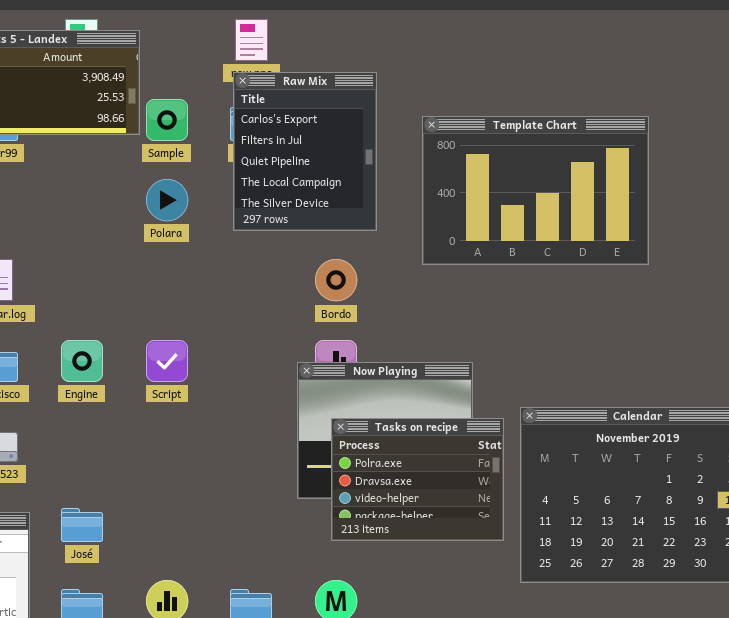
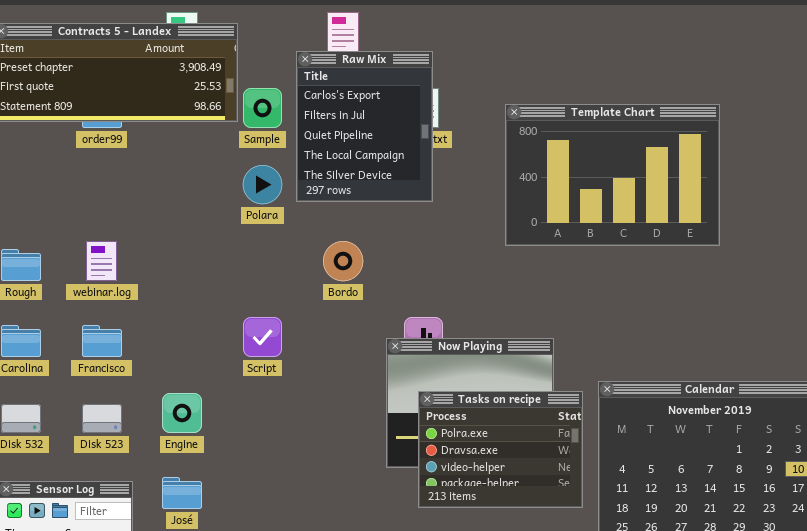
Raw Mix: [233,72,377,231] -> [296,51,433,202], moved
Bordo: [315,259,357,301] -> [323,241,363,281], moved
Engine: [61,340,103,382] -> [162,393,202,433], moved

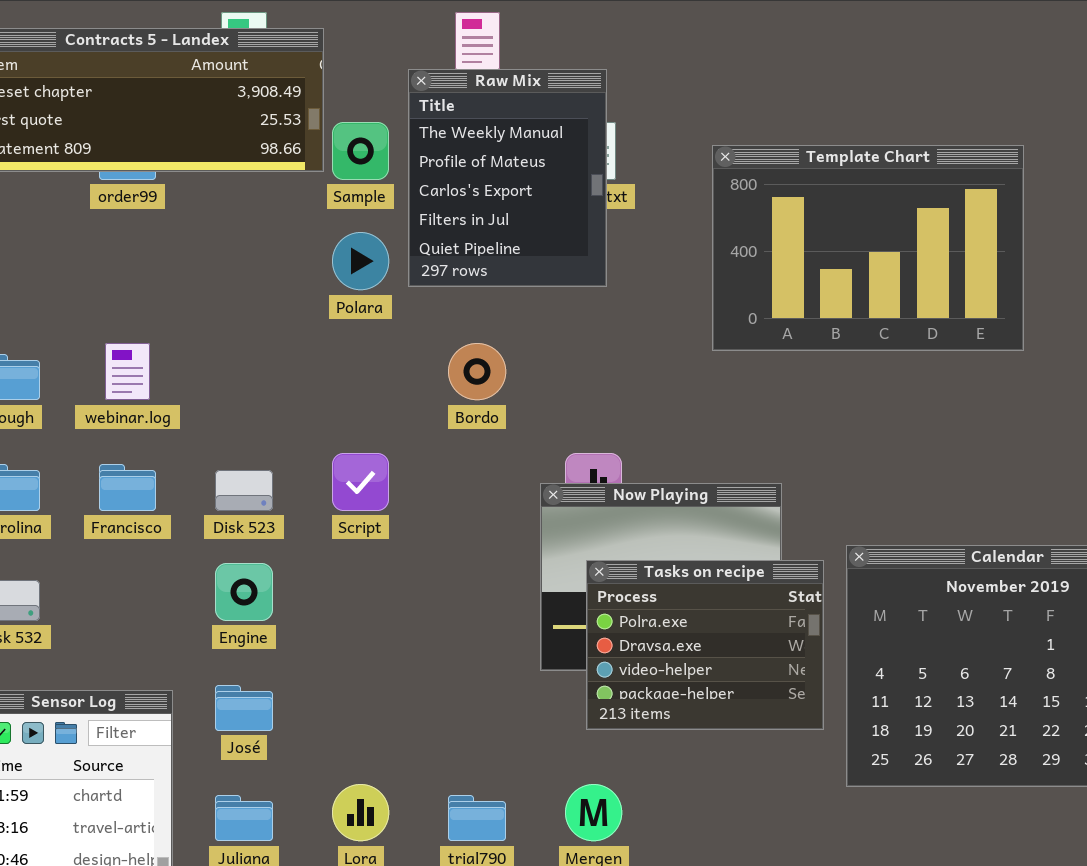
Raw Mix: [296,51,433,202] -> [408,69,607,287], scrolled up 2 rows
Disk 523: [82,404,122,433] -> [215,470,273,511], moved

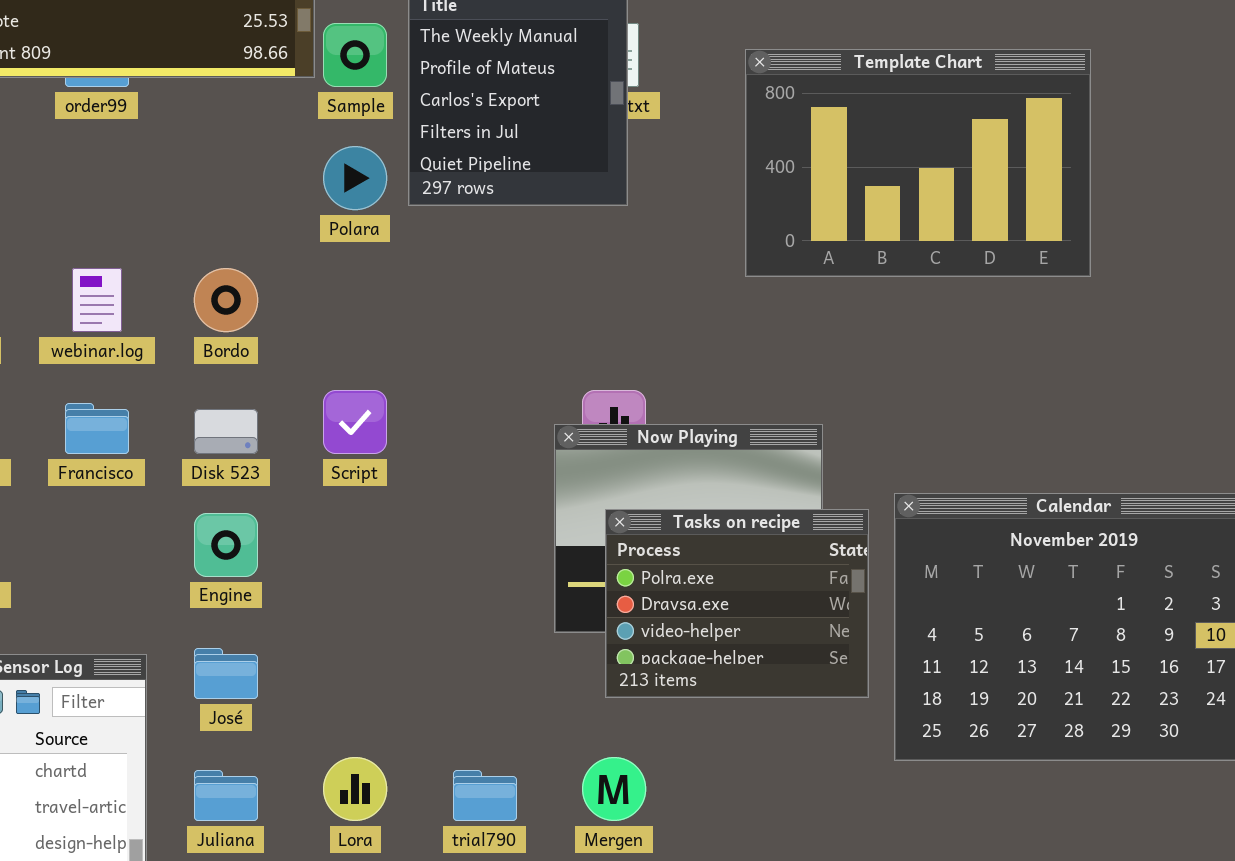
Bordo: [448,343,506,400] -> [194,268,258,332], moved

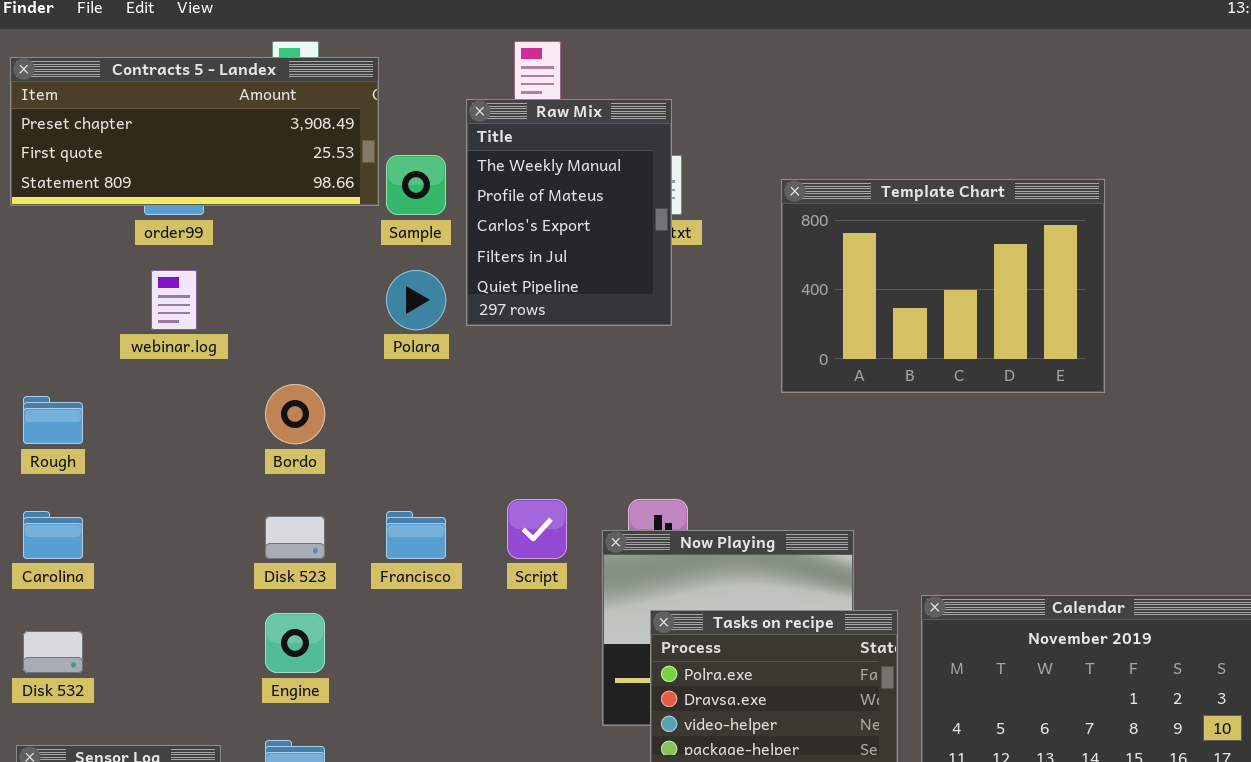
webinar.log: [72,268,122,332] -> [151,270,197,330], moved
Script: [323,390,387,454] -> [507,499,567,559], moved
Francisco: [65,403,129,454] -> [386,511,446,559], moved

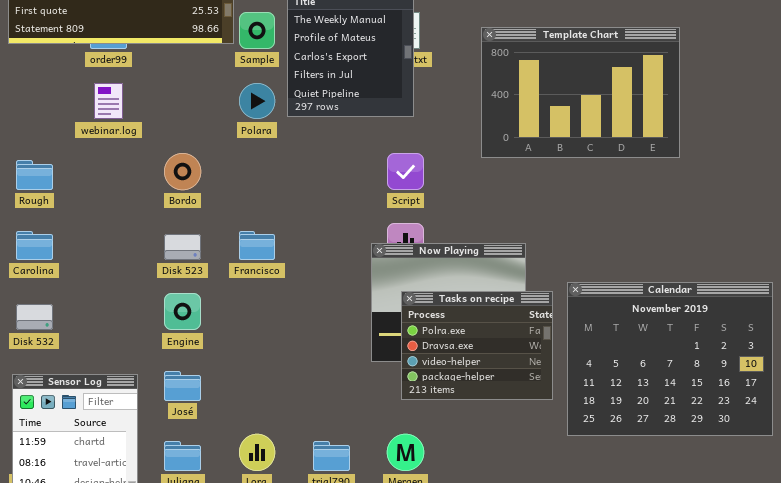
Script: [507,499,567,559] -> [387,153,424,190], moved

